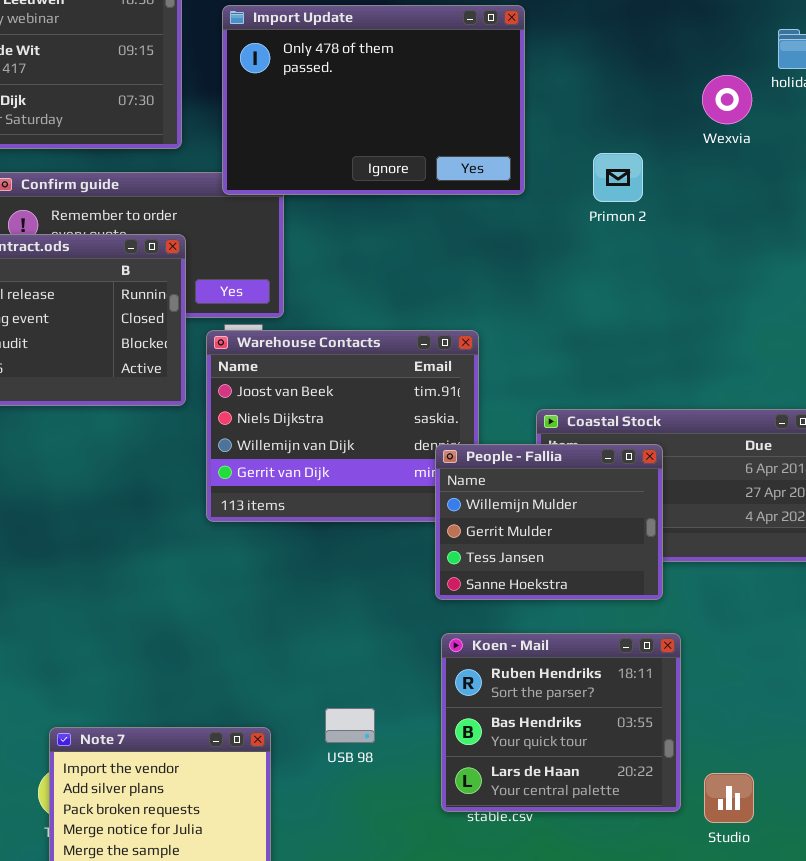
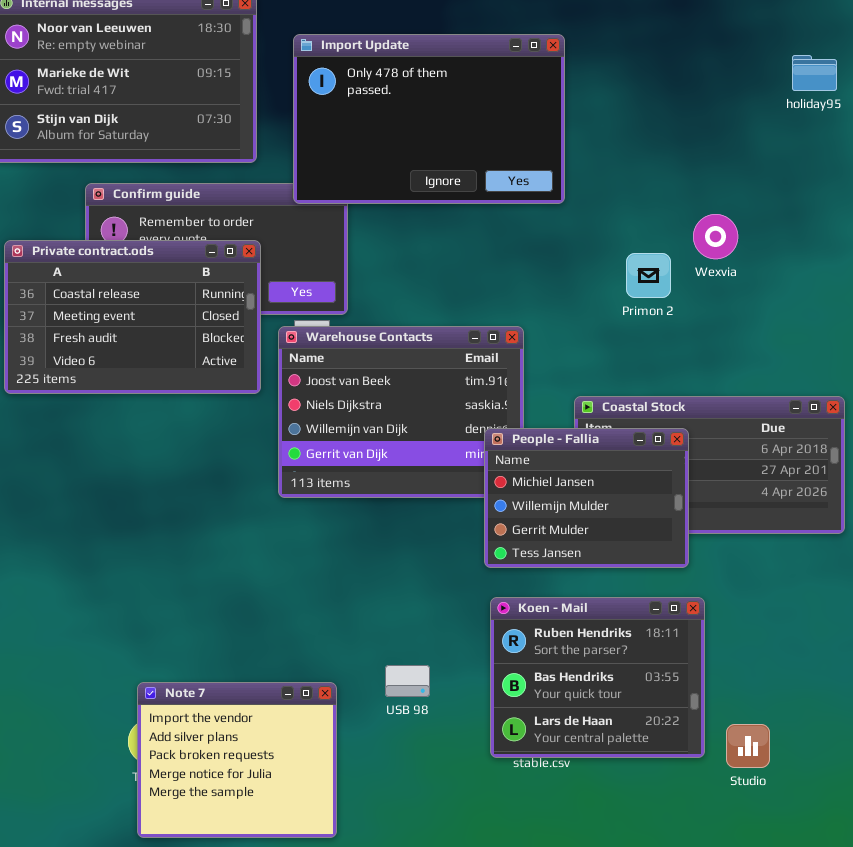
Wexvia: [702,75,752,124] -> [693,214,738,259], moved
Primon 2: [593,153,643,202] -> [626,253,671,298], moved
People - Fallia: [435,444,663,600] -> [484,428,689,568], scrolled up 1 row

